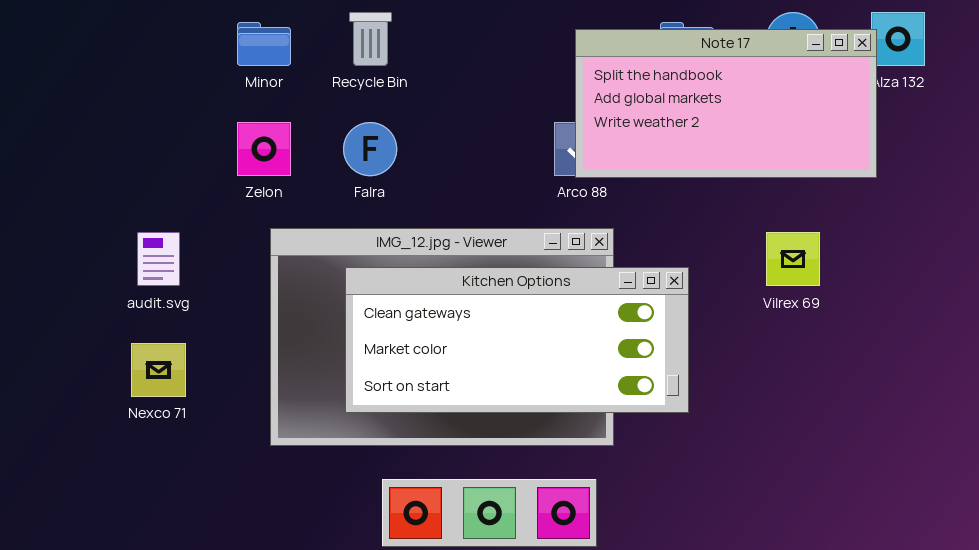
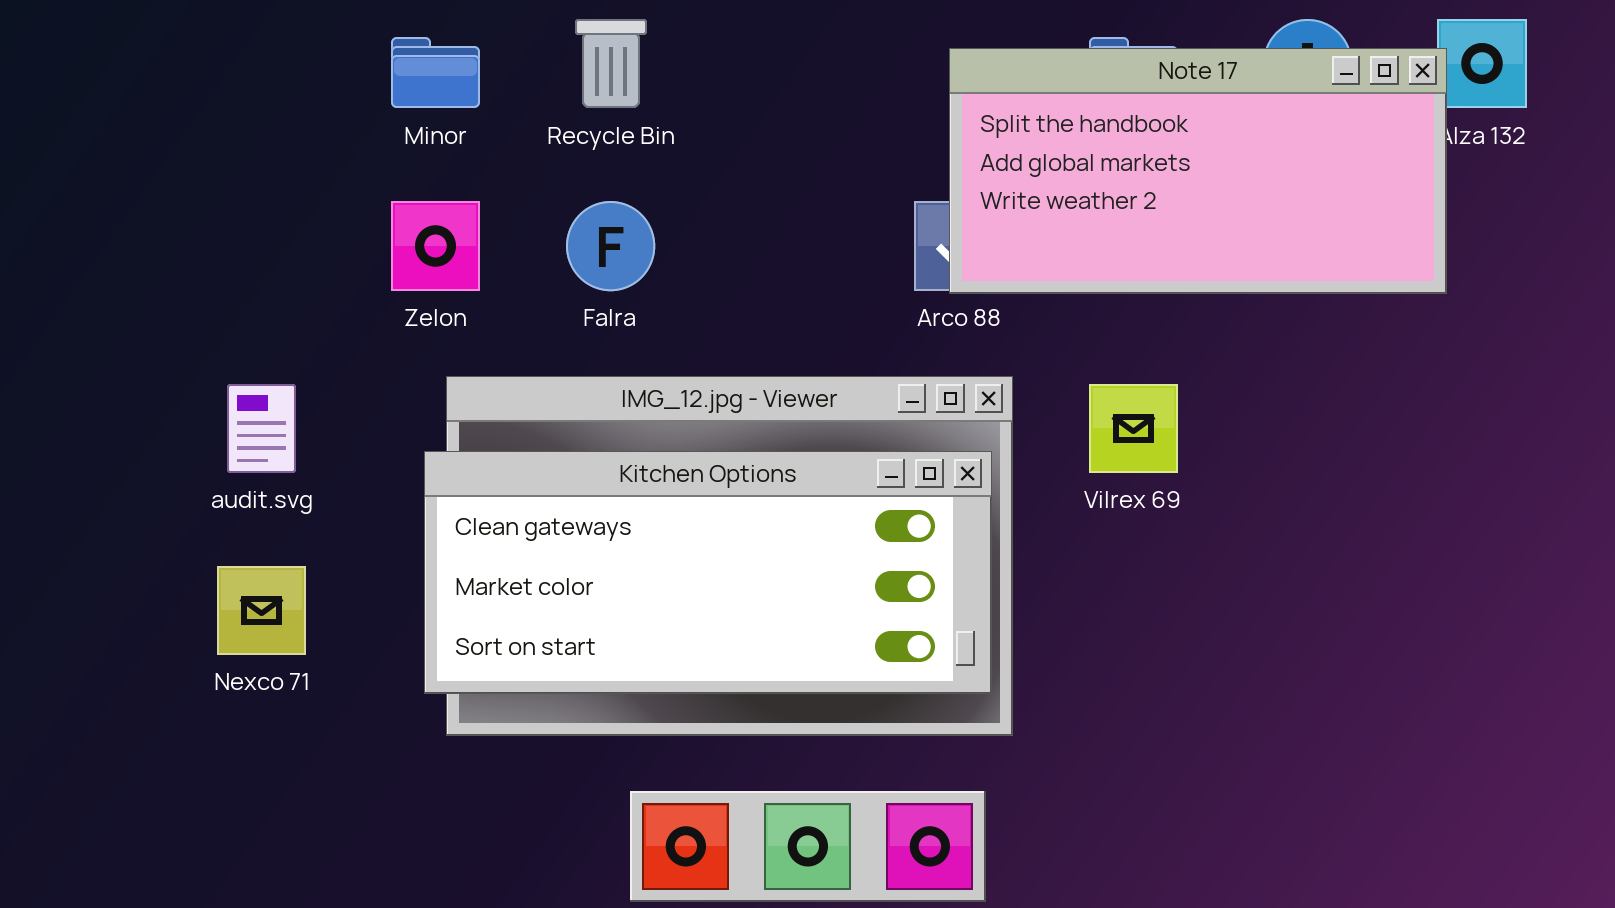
Vilrex 69: [766,232,820,286] -> [1089,384,1178,473], moved
Kitchen Options: [345,267,689,413] -> [424,451,992,694], moved

